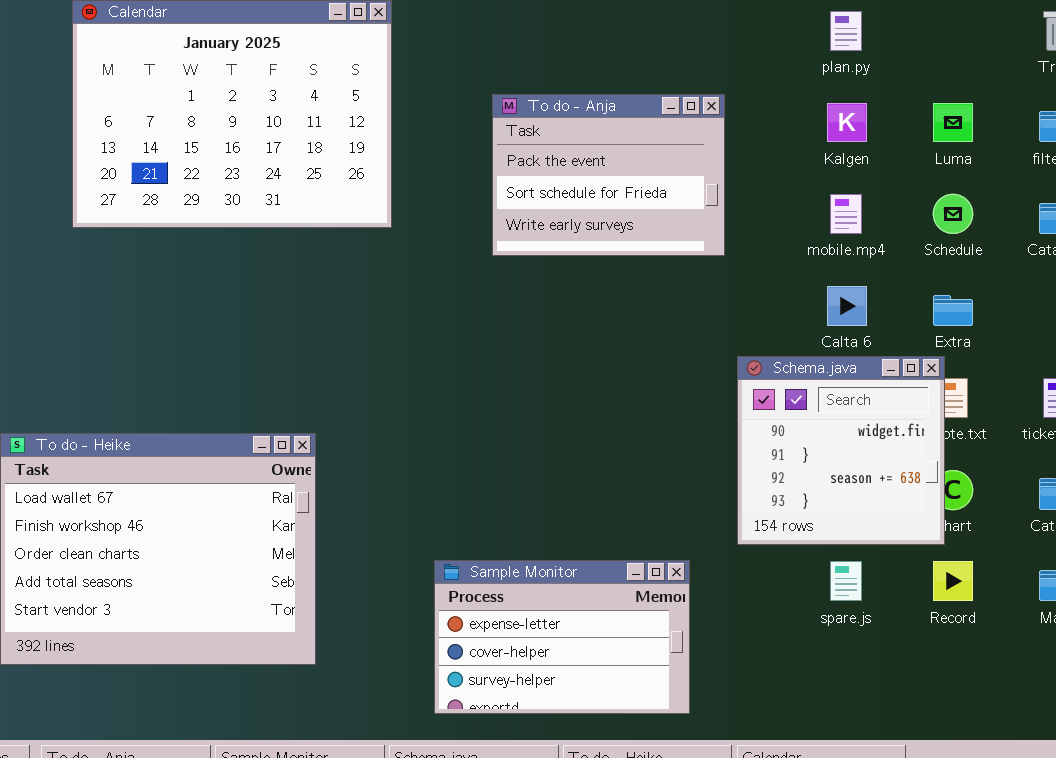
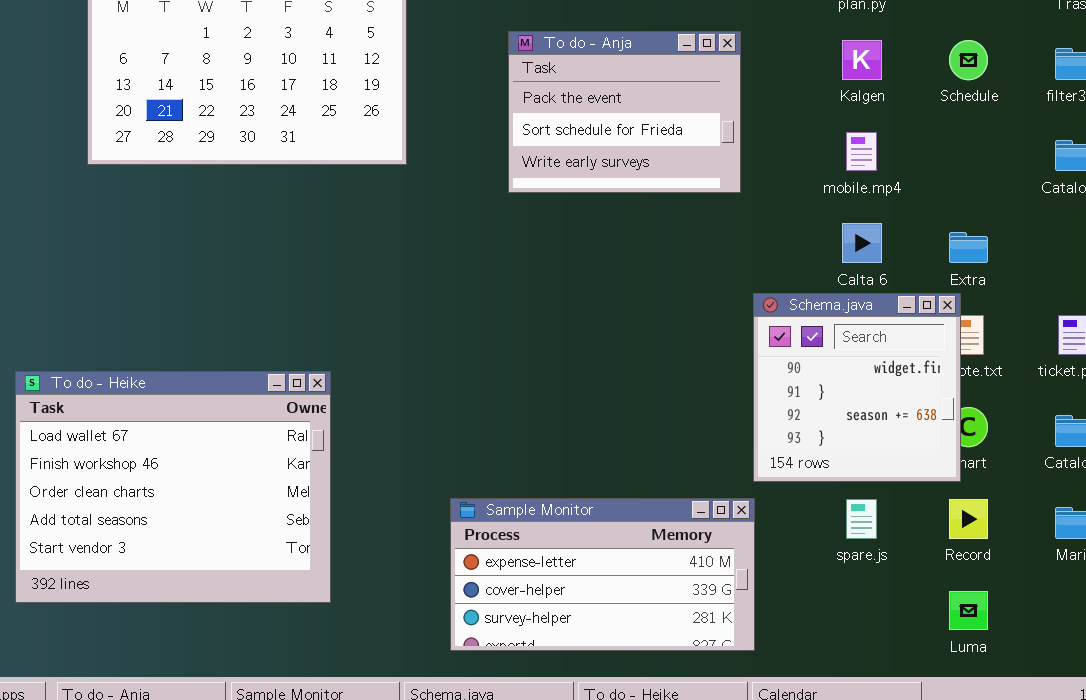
Luma: [933,103,973,142] -> [949,591,988,630], moved
Schedule: [933,194,973,234] -> [949,40,988,80], moved
Sample Monitor: [434,560,690,714] -> [450,498,755,651], resized

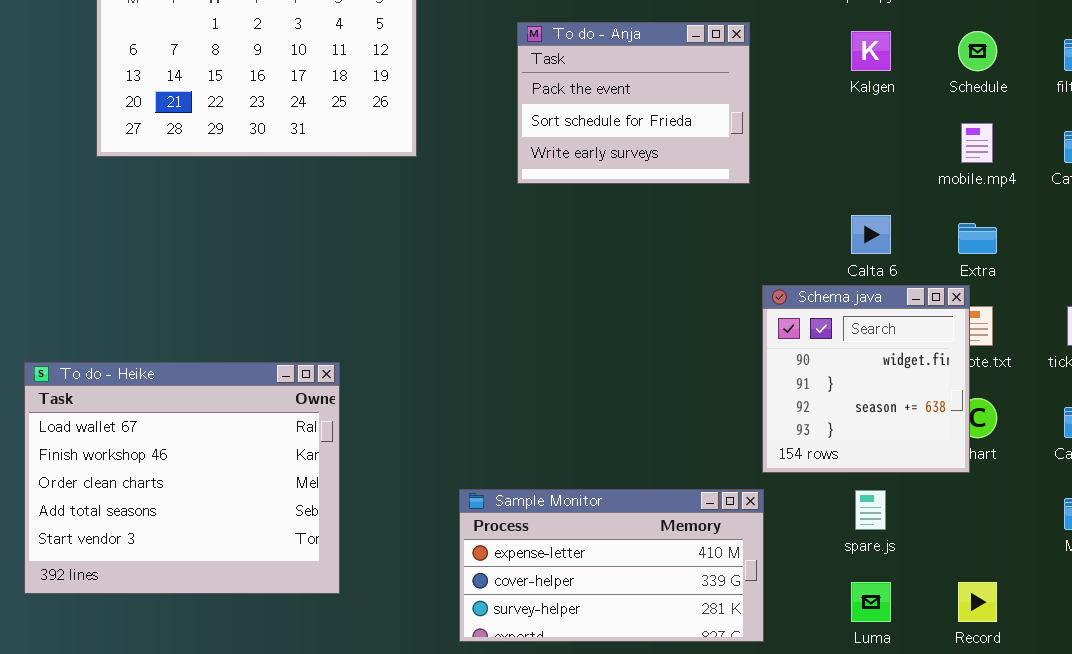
mobile.mp4: [846,132,877,171] -> [961,123,993,163], moved
Record: [949,499,988,539] -> [958,582,997,622], moved
Luma: [949,591,988,630] -> [851,582,891,622], moved

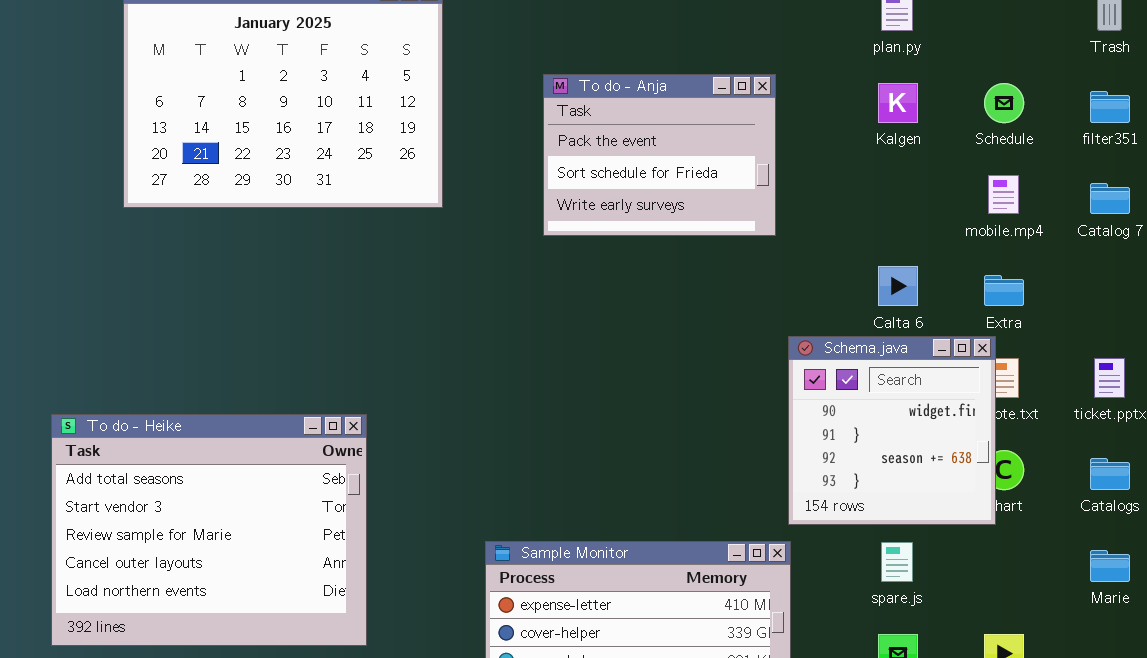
To do - Heike: [24,362,340,594] -> [51,414,367,646], scrolled down 3 rows

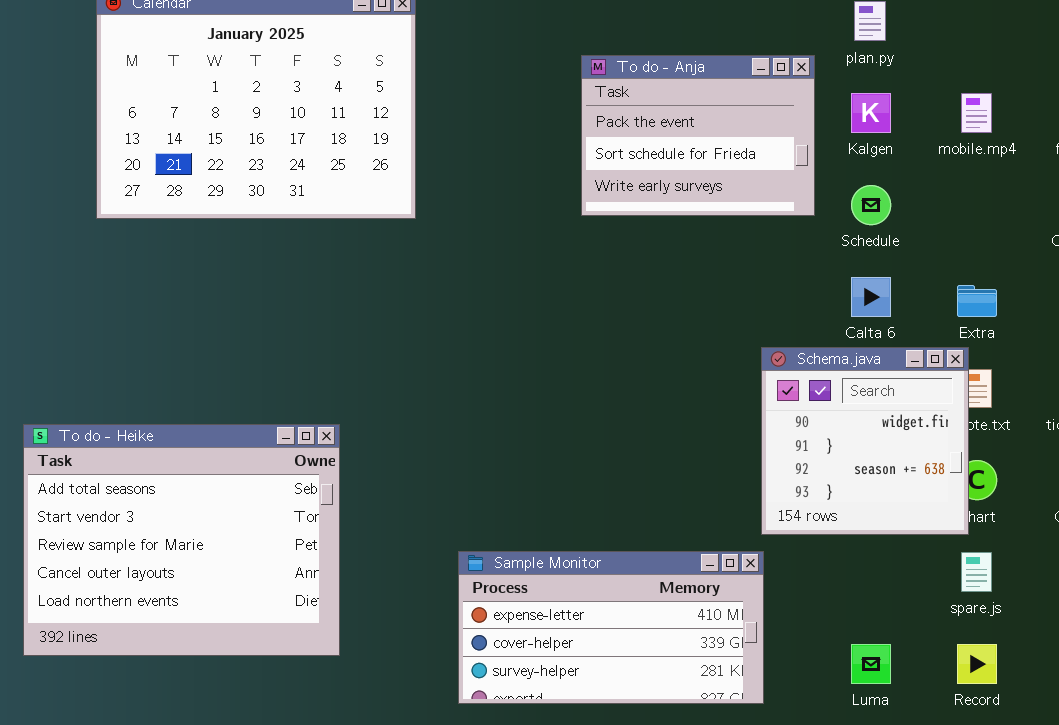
To do - Anja: [543,74,776,236] -> [581,55,815,216], moved
Schedule: [984,83,1024,123] -> [851,185,891,225], moved
mobile.mp4: [988,175,1019,214] -> [961,93,992,133], moved
spare.js: [881,542,913,582] -> [961,552,992,592], moved

